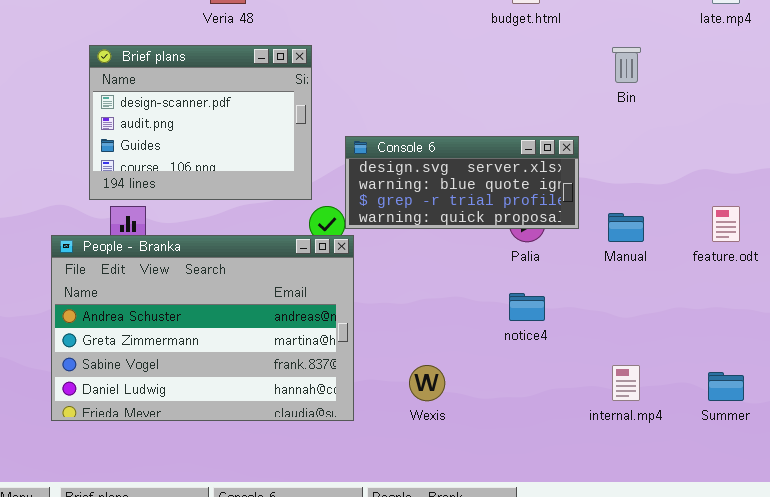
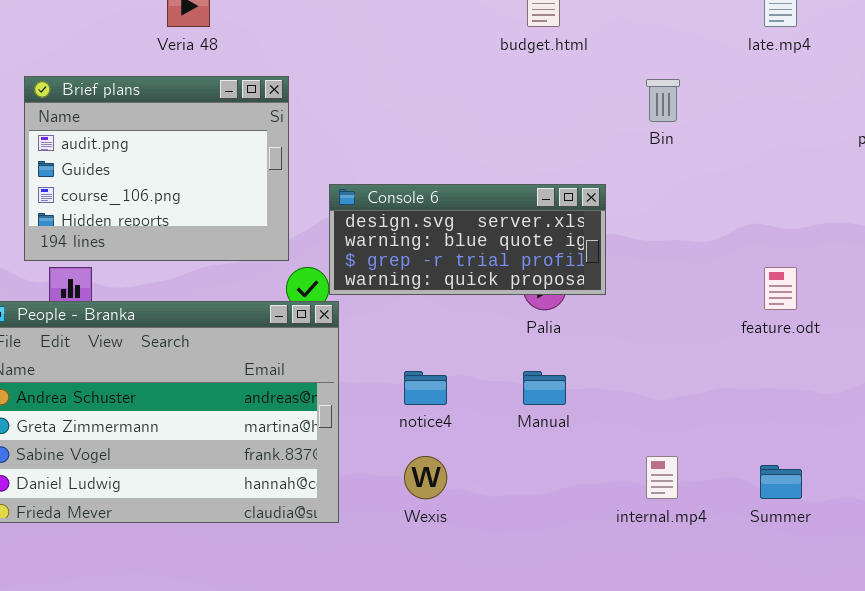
Brief plans: [89,45,312,200] -> [24,76,289,261], scrolled down 1 row
Manual: [608,213,644,242] -> [523,371,566,405], moved
notice4: [509,293,545,321] -> [404,371,447,405], moved

